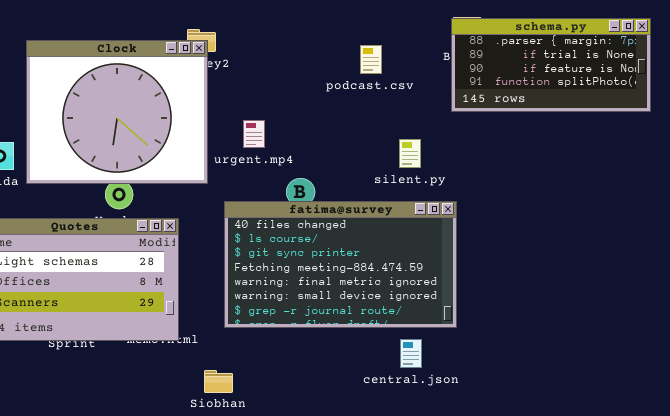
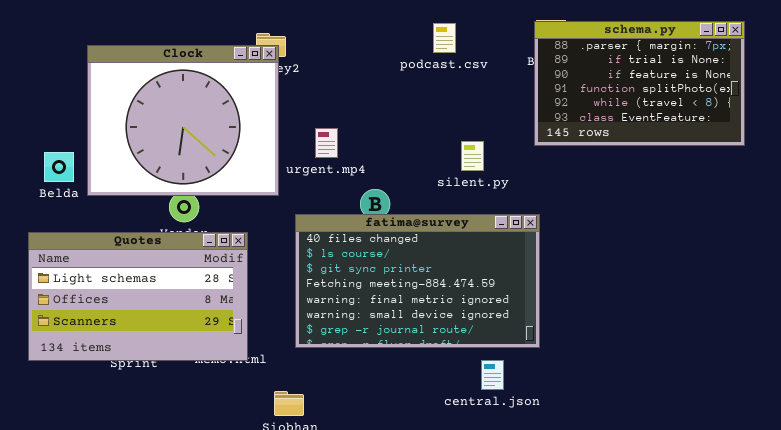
schema.py: [451,18,651,112] -> [534,21,745,146], resized
podcast.csv: [360,45,382,74] -> [433,23,456,53], moved
silent.py: [399,139,421,168] -> [461,141,484,171], moved

